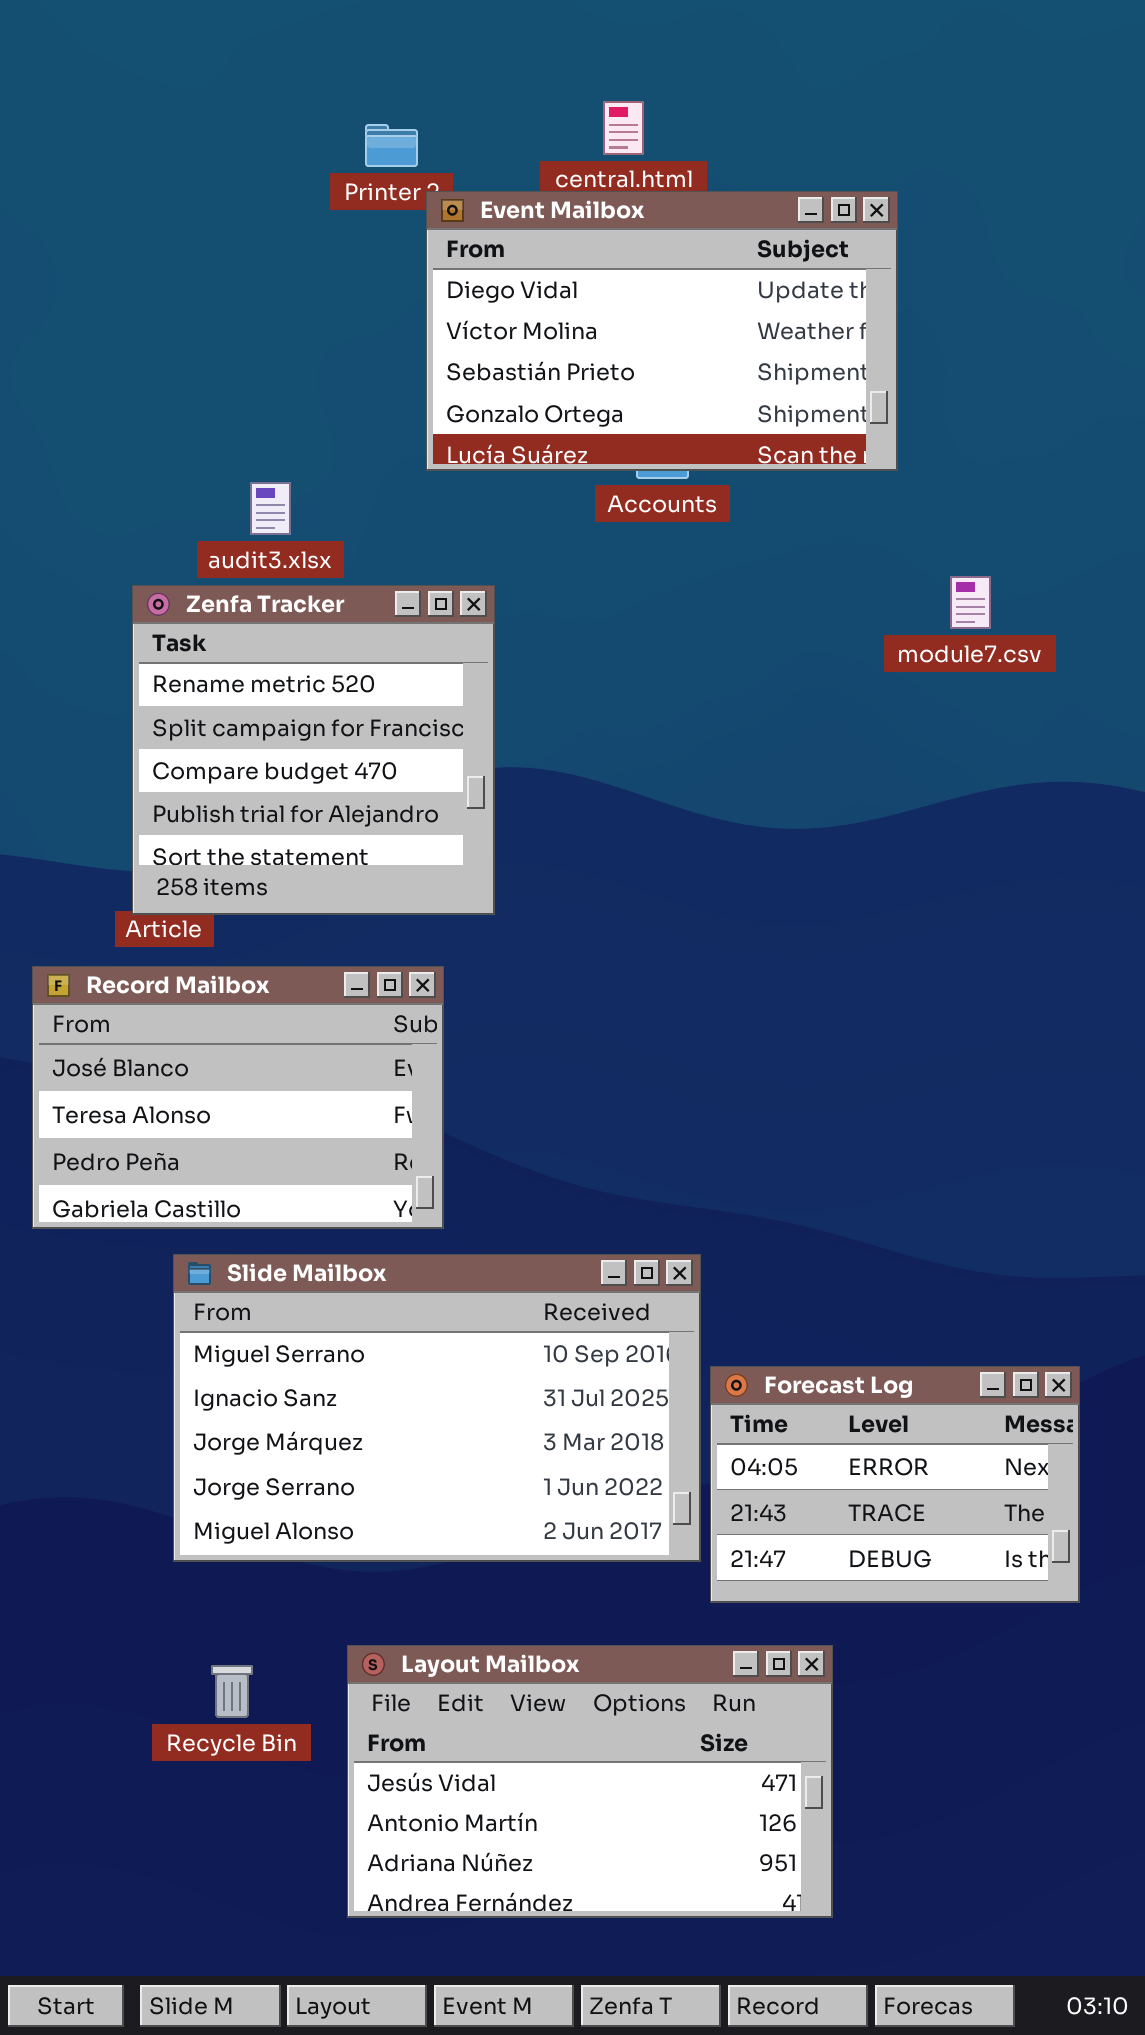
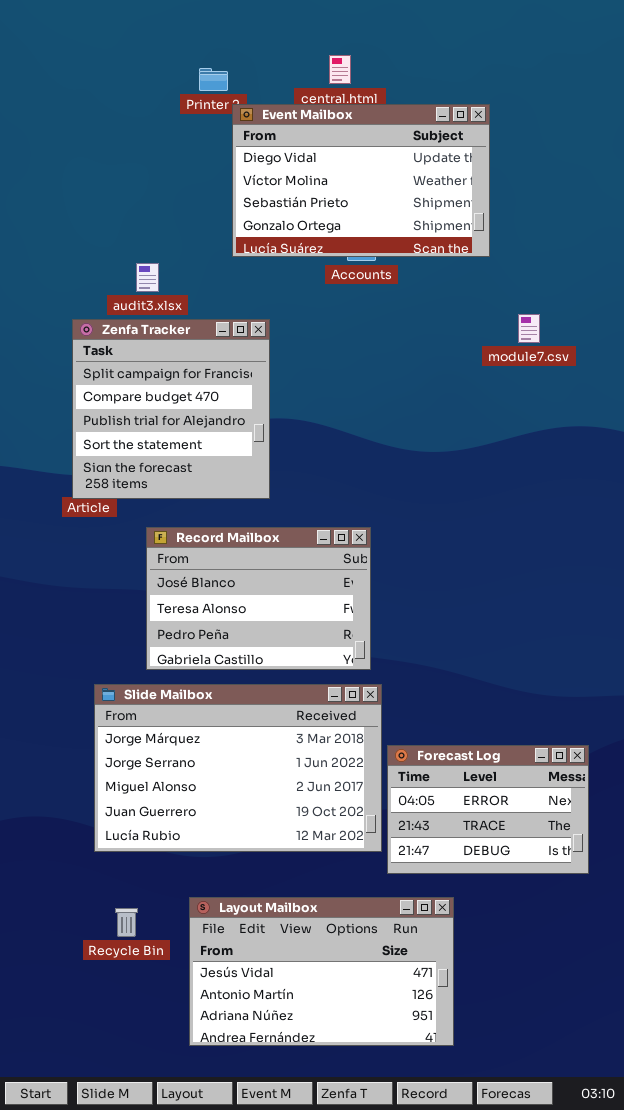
Zenfa Tracker: [132,585,495,915] -> [72,319,270,499], scrolled down 1 row
Record Mailbox: [32,966,444,1229] -> [146,527,371,670], moved
Slide Mailbox: [173,1254,701,1562] -> [94,684,382,852], scrolled down 2 rows

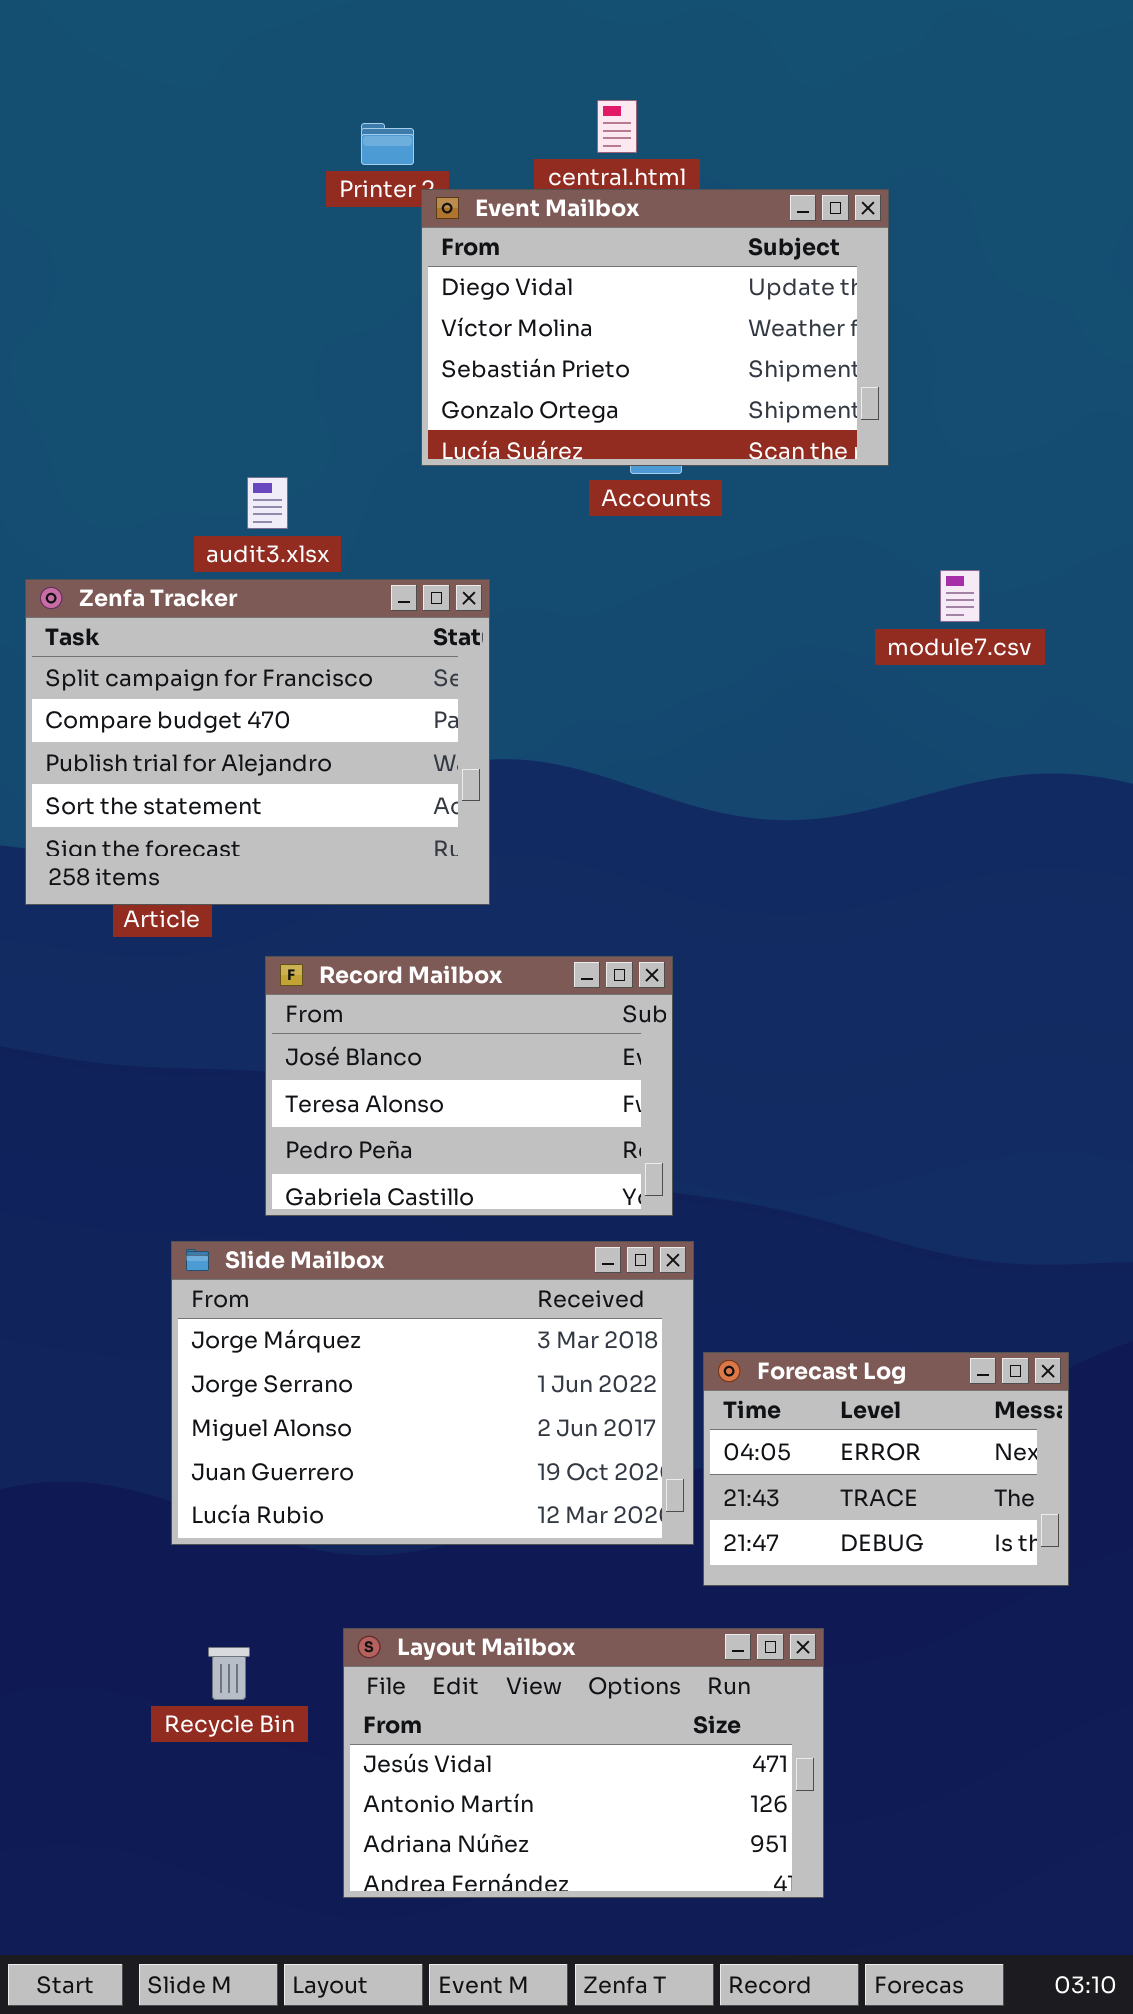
Zenfa Tracker: [72,319,270,499] -> [25,579,490,905], resized

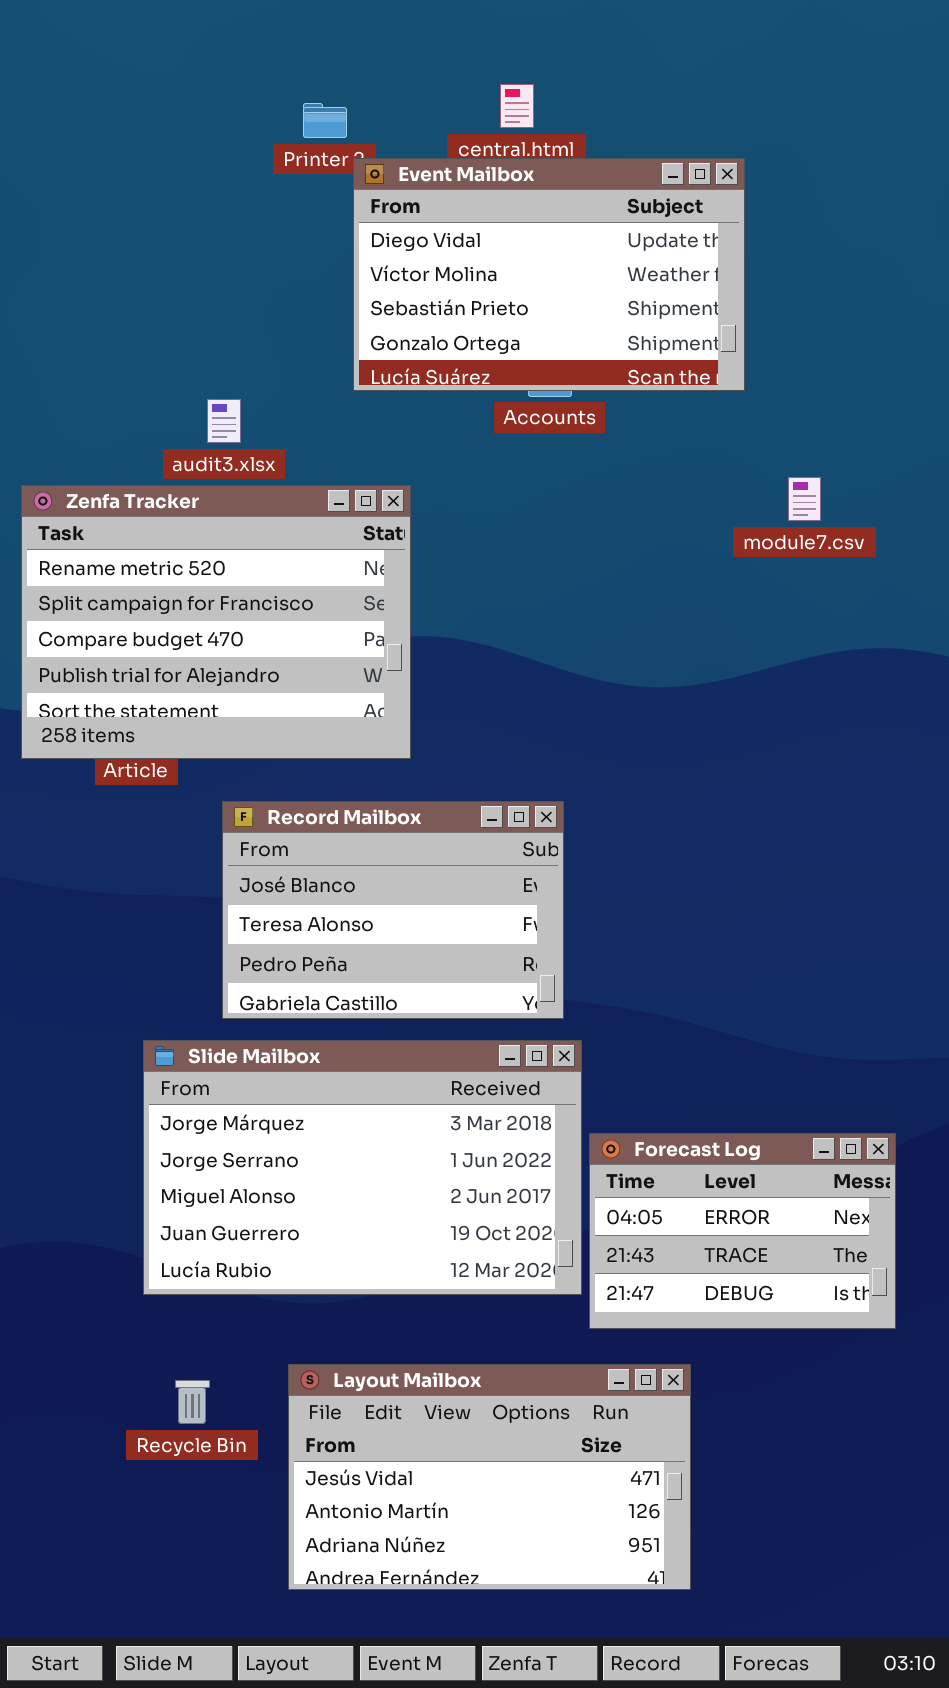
Zenfa Tracker: [25,579,490,905] -> [21,485,411,759], scrolled up 1 row

